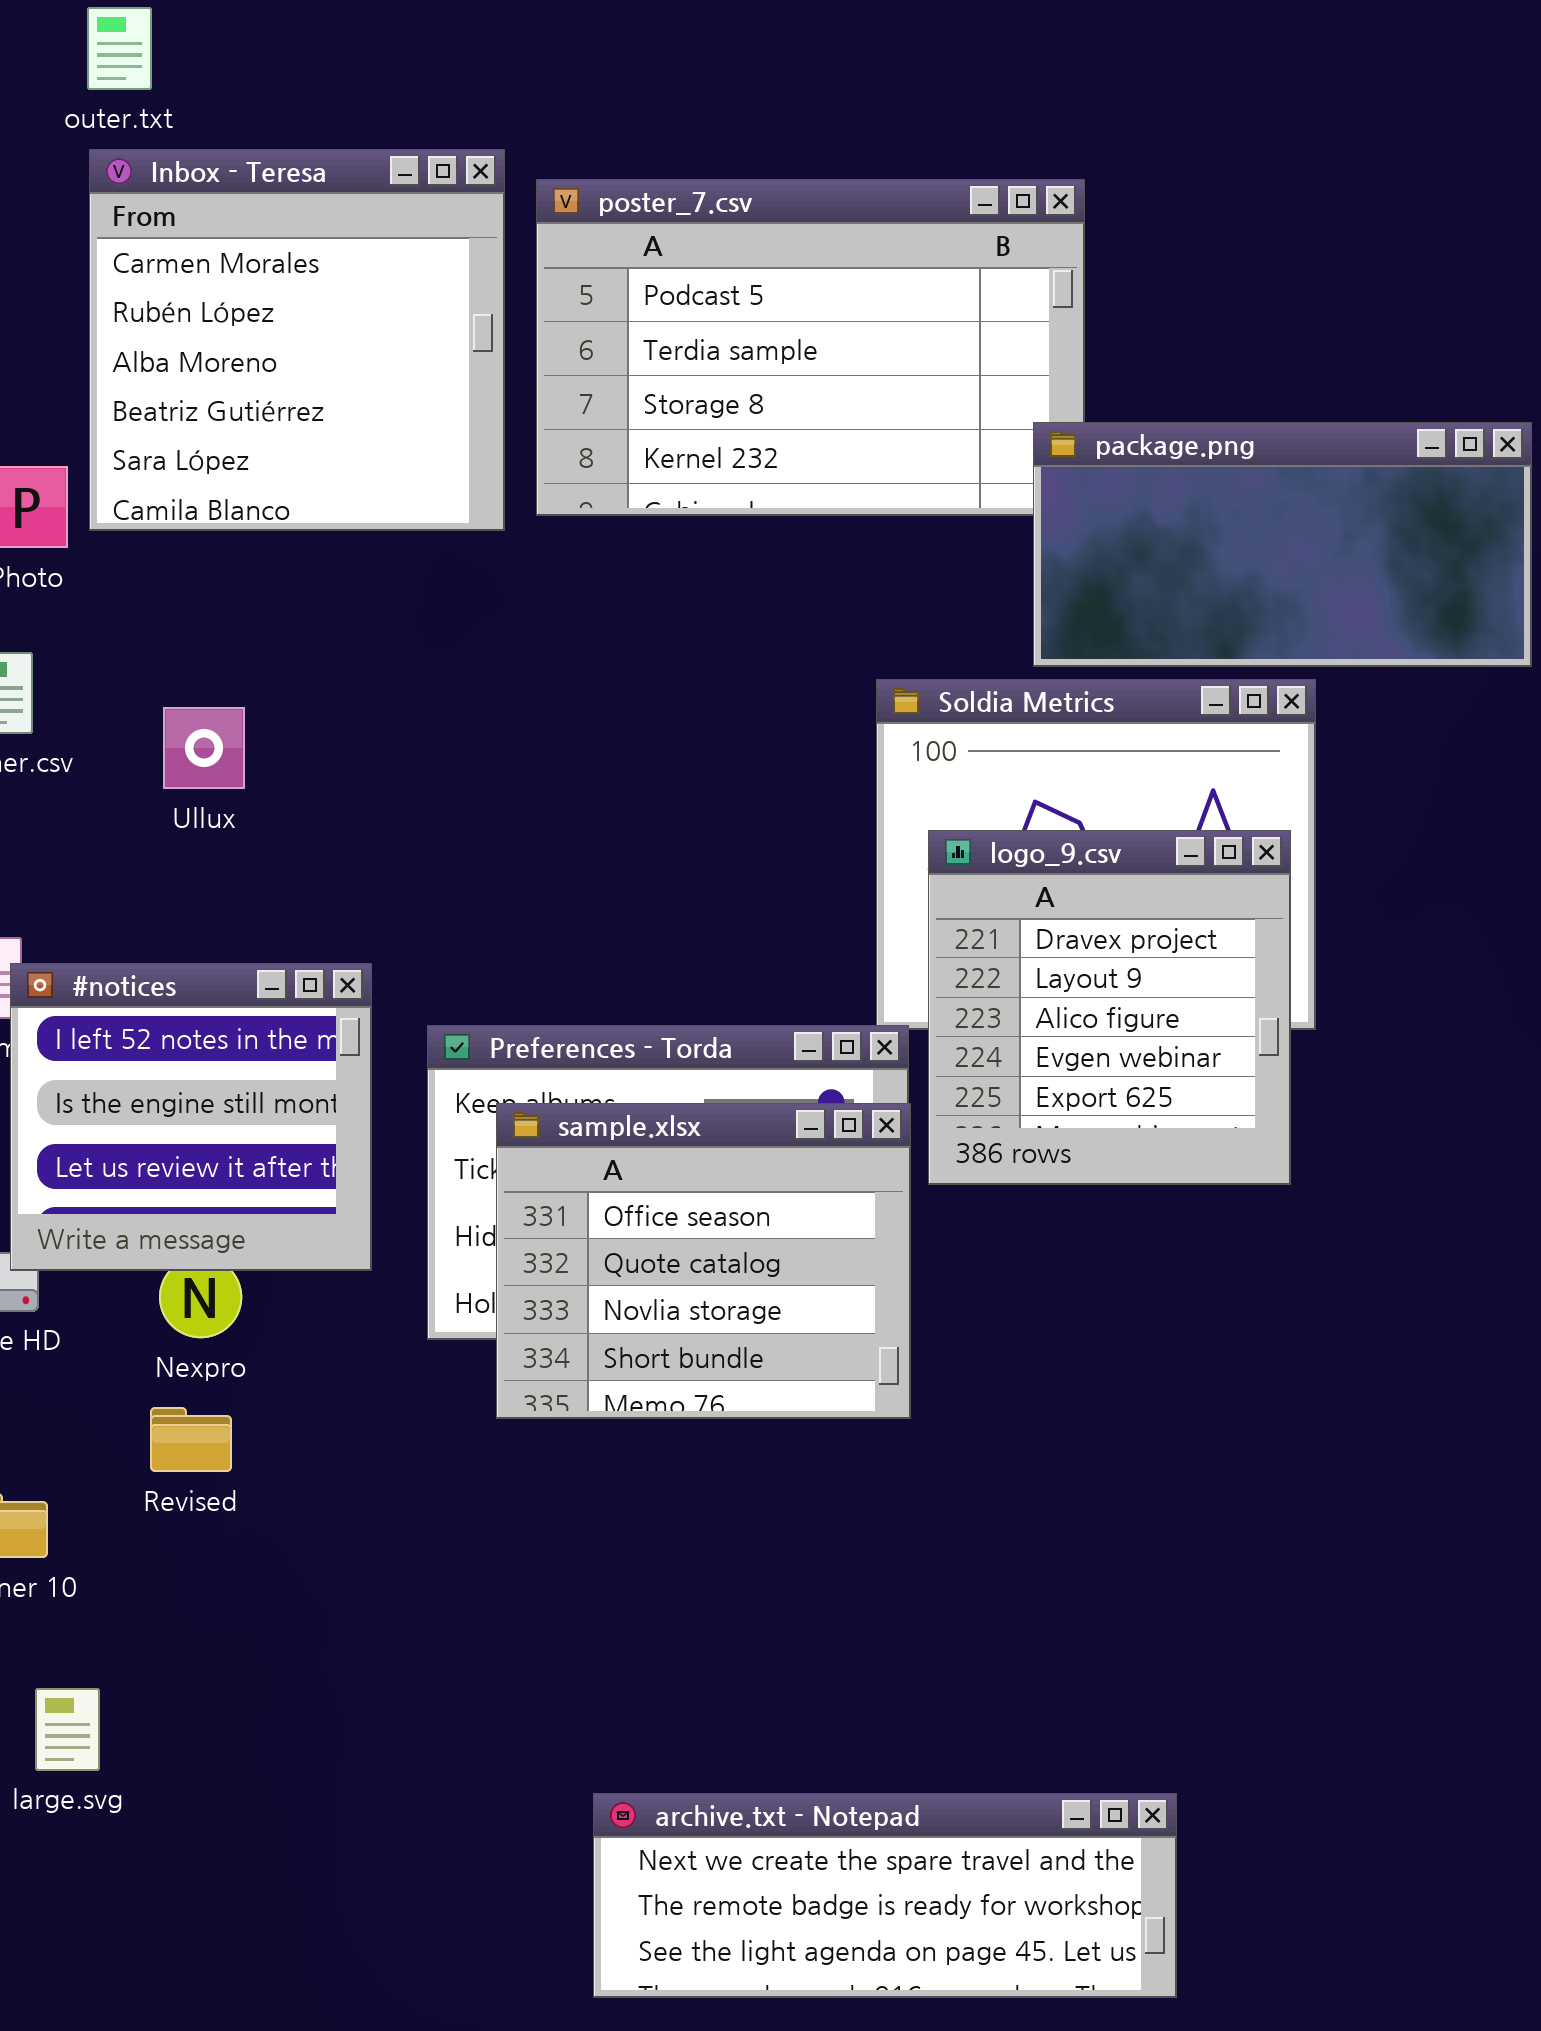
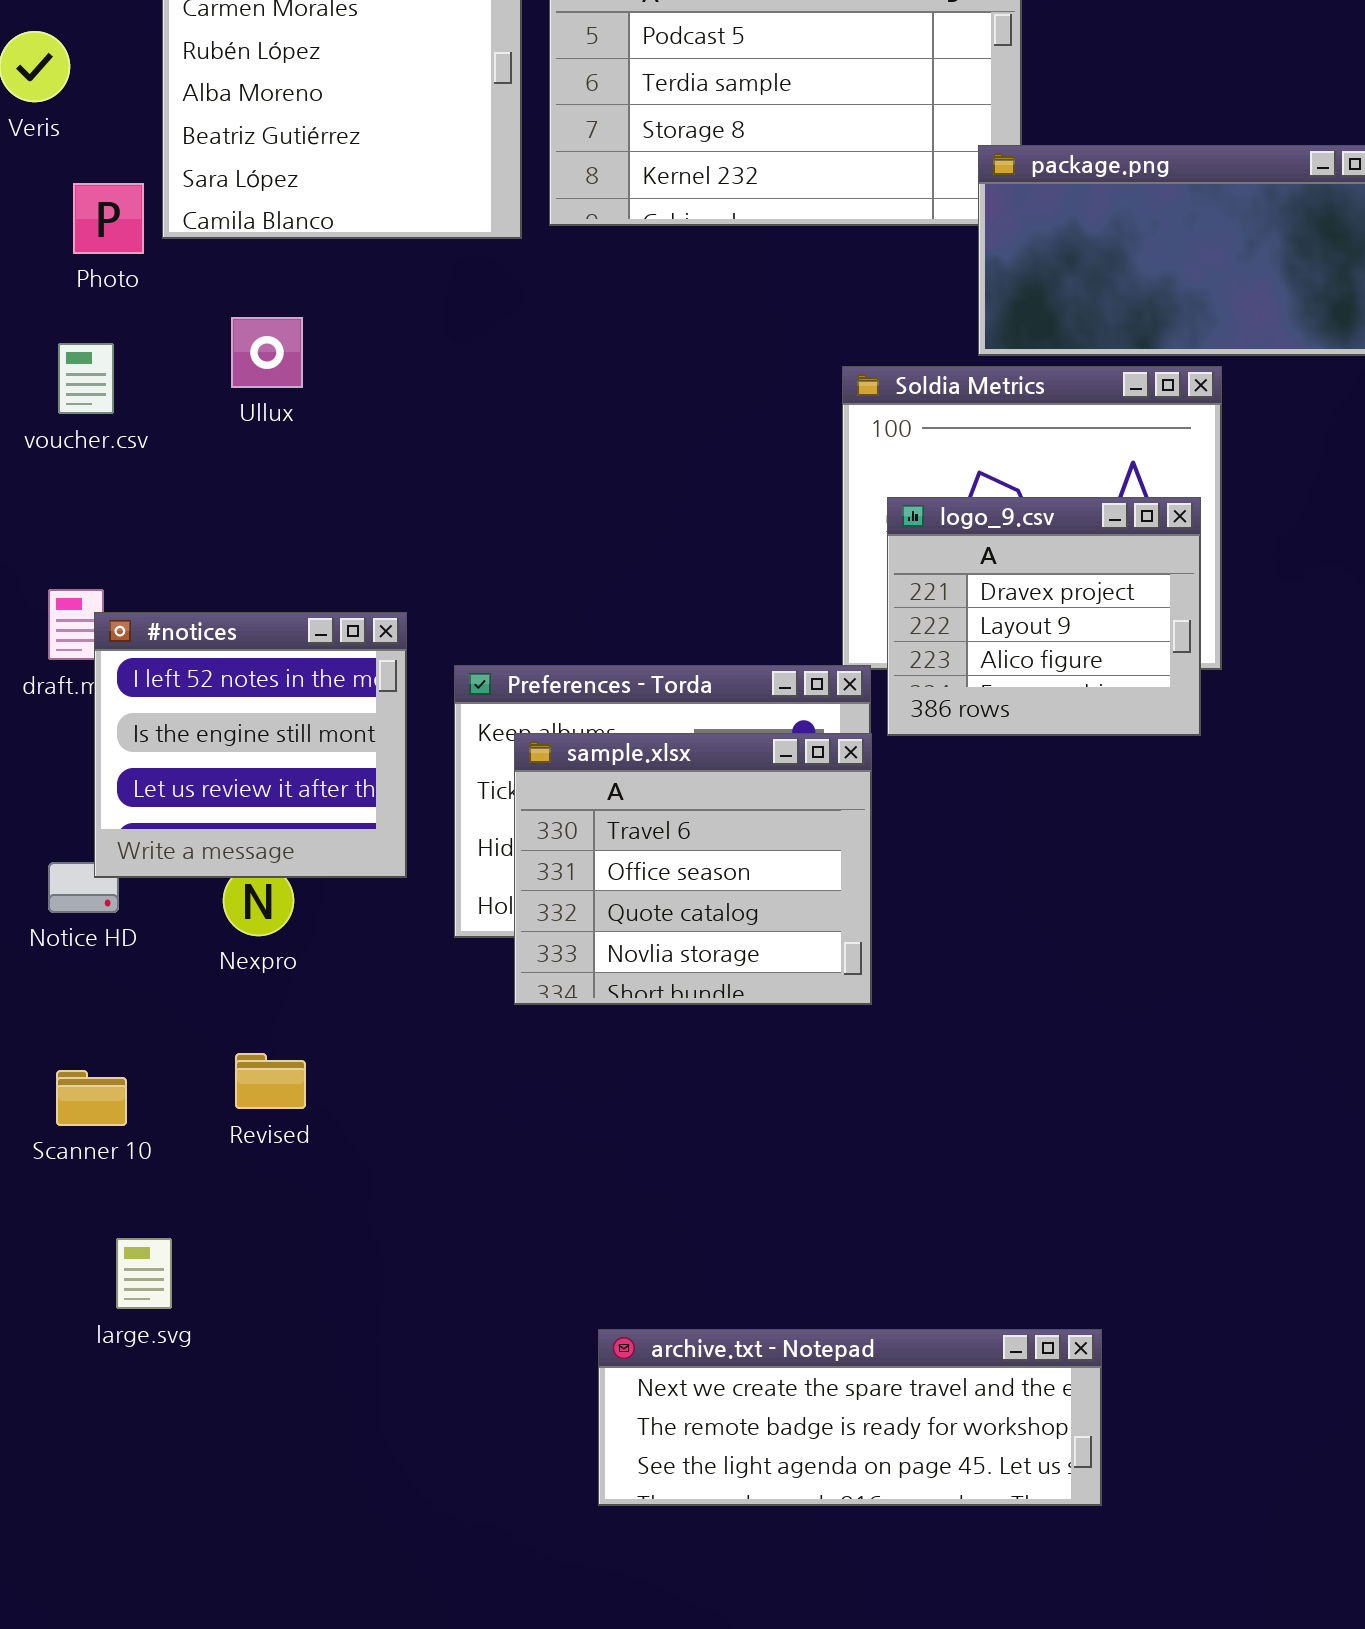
Ullux: [163,707,245,789] -> [231,317,303,388], moved
logo_9.csv: [928,830,1291,1185] -> [887,497,1201,736], resized
sample.xlsx: [496,1103,911,1419] -> [514,733,872,1005], scrolled up 1 row
Revised: [150,1407,232,1472] -> [235,1053,306,1109], moved

